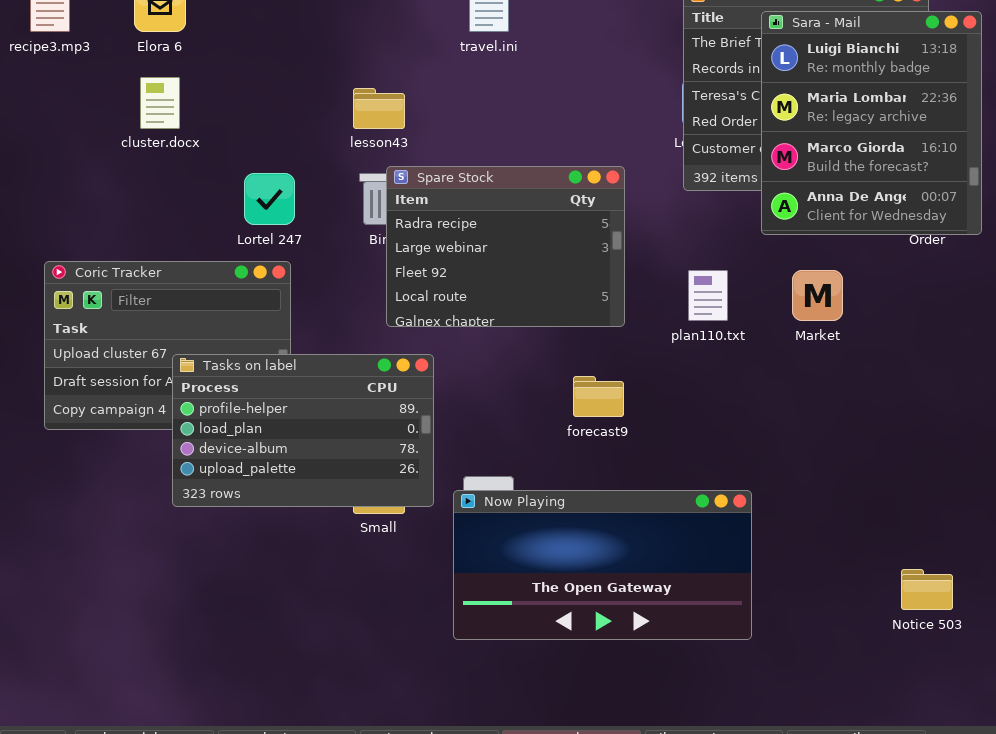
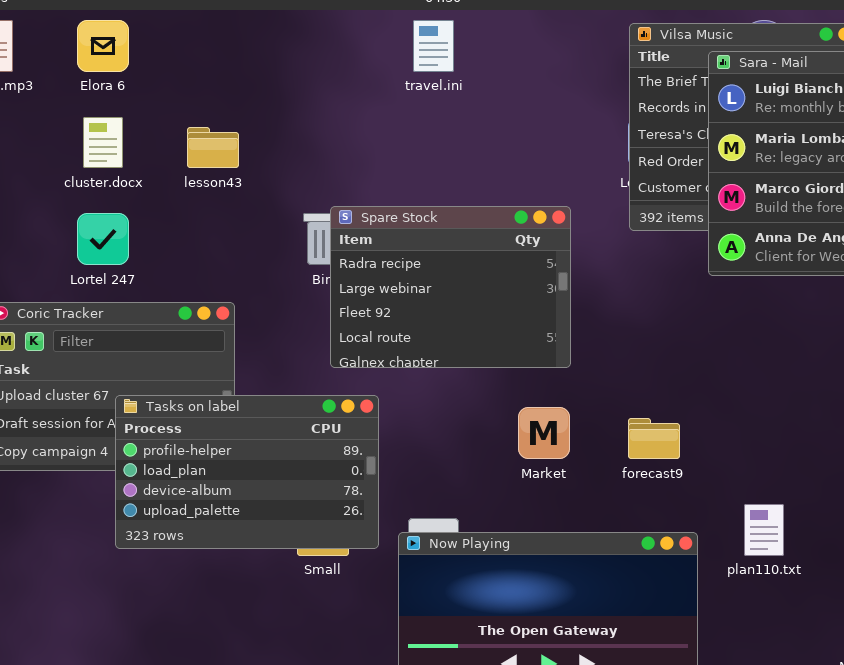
lesson43: [353,88,405,129] -> [187,127,239,168], moved
Lortel 247: [244,173,295,225] -> [77,213,129,265], moved
plan110.txt: [688,270,728,321] -> [744,504,784,556], moved
Market: [792,270,843,321] -> [518,407,570,459], moved
forecast9: [573,376,624,417] -> [628,418,680,459], moved

